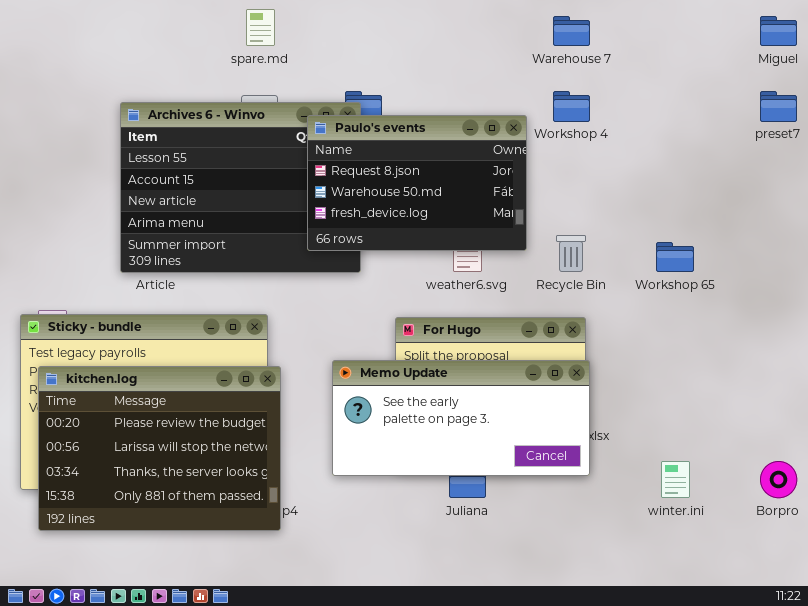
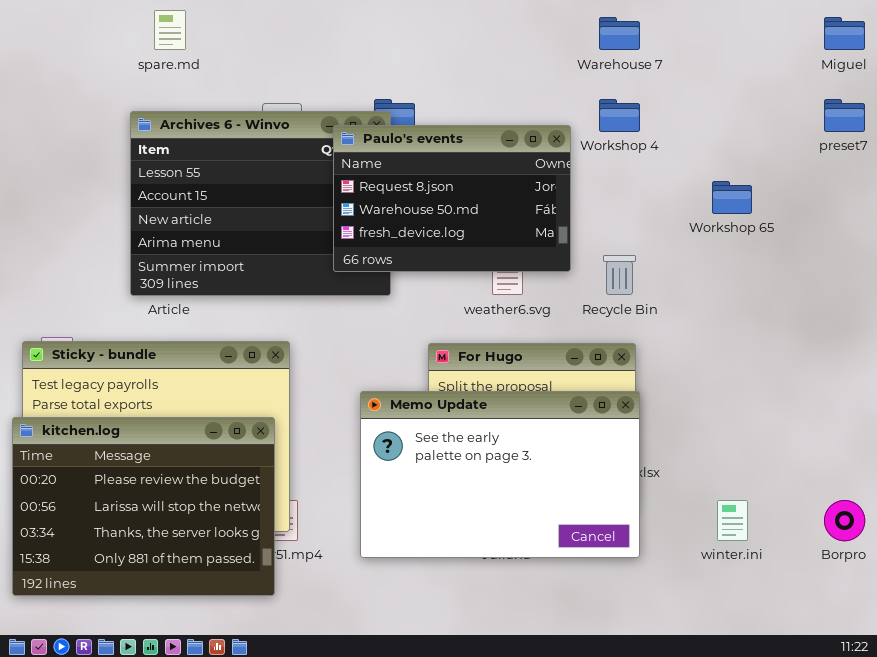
spare.md: [246,9,275,46] -> [154,10,186,50], moved
Workshop 65: [656,242,694,272] -> [712,181,752,214], moved
Memo Update: [332,360,590,476] -> [360,391,640,558], resized
kitchen.log: [38,366,281,531] -> [12,417,275,596], moved

